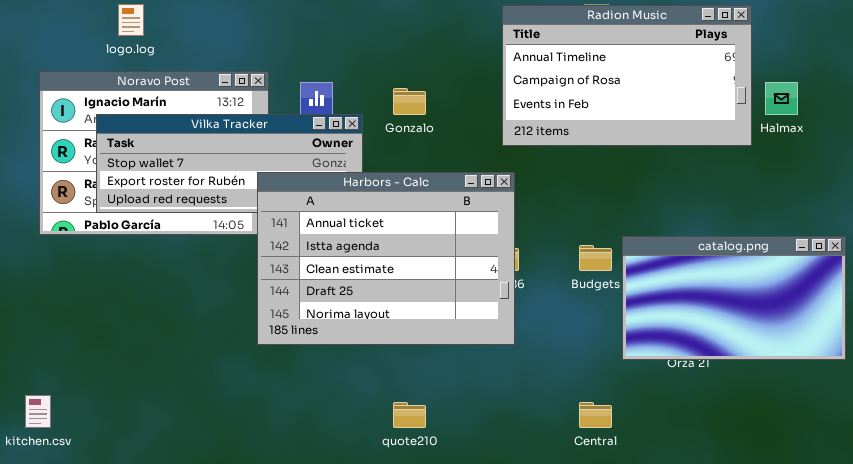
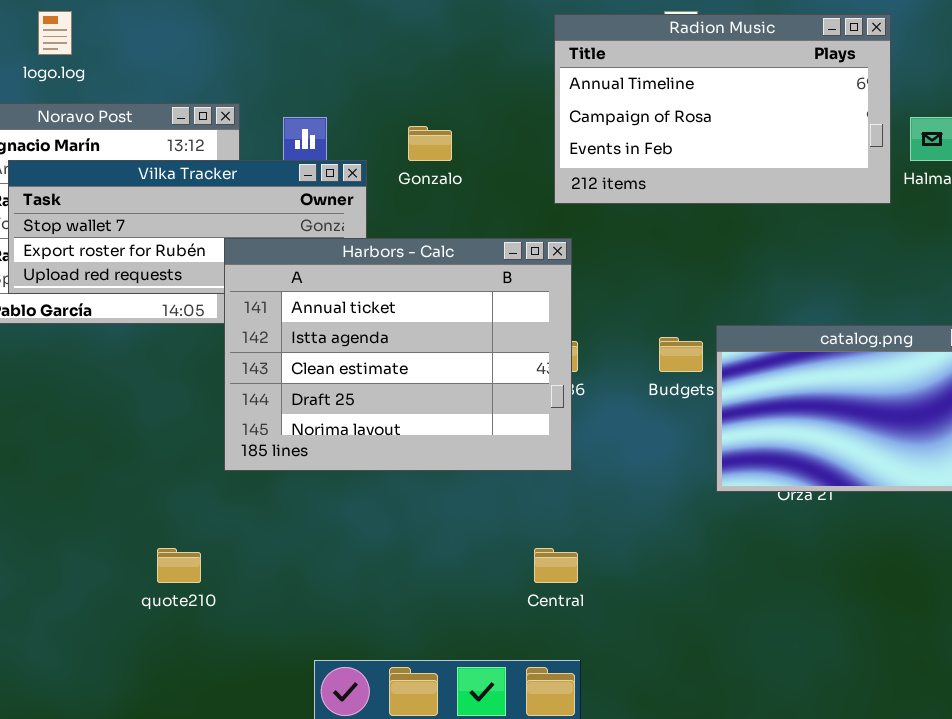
quote210: [393,402,426,428] -> [157,548,201,583], moved
Central: [579,402,612,428] -> [534,548,578,583], moved

